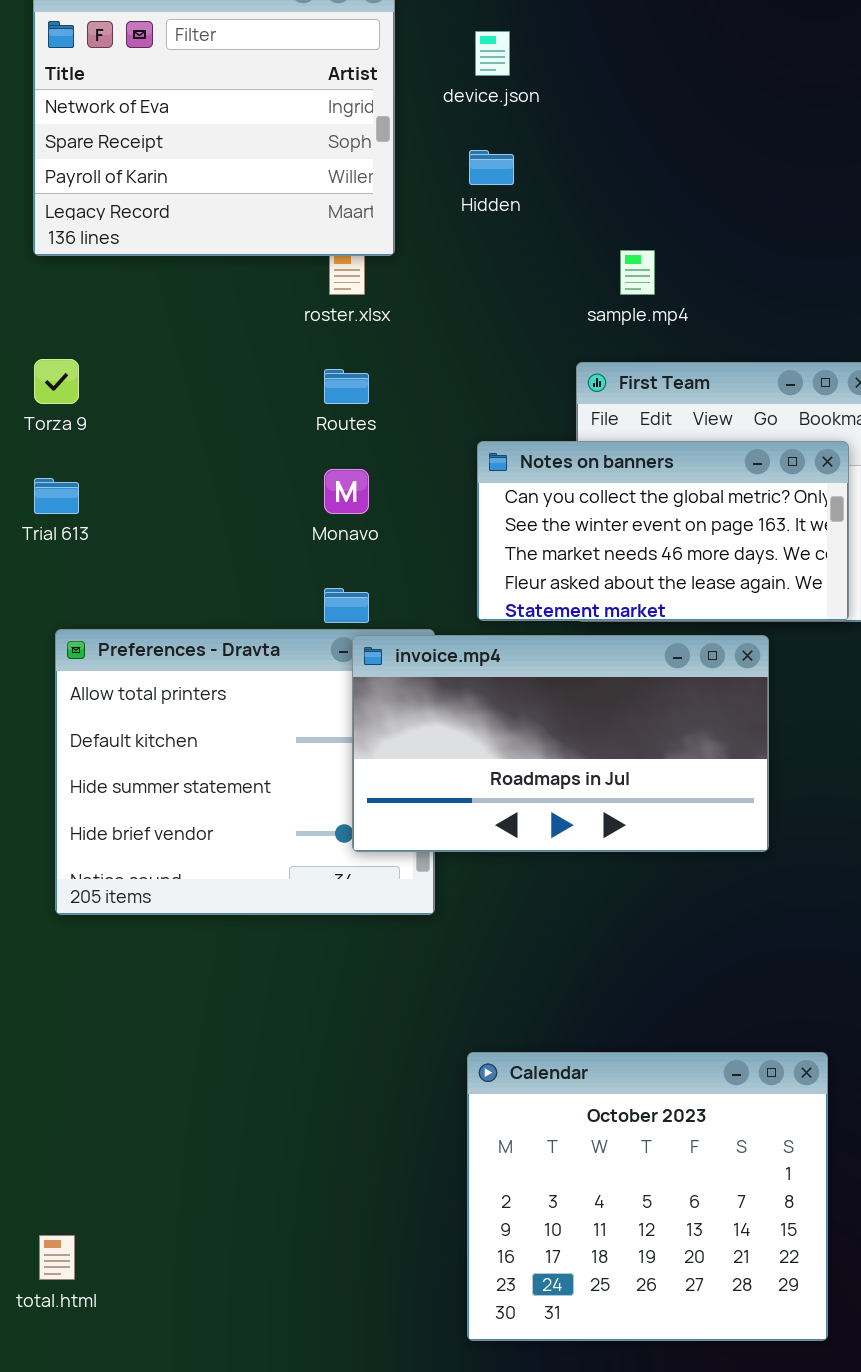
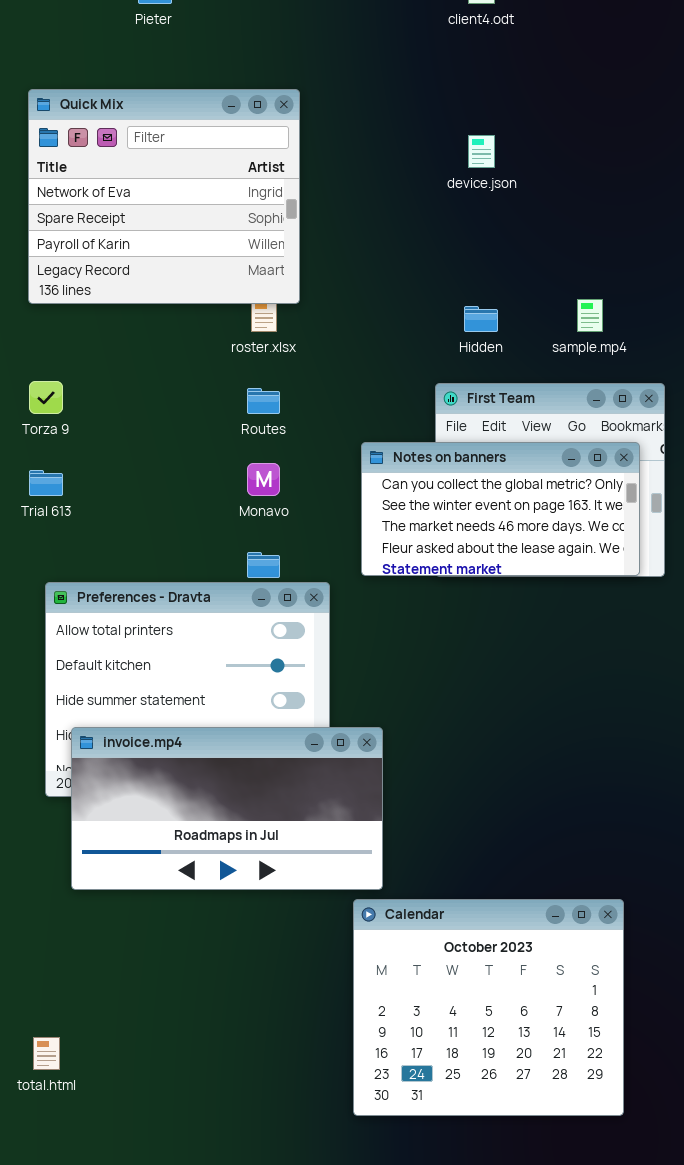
device.json: [475,31,510,76] -> [468,135,495,168], moved
Hidden: [469,150,514,185] -> [464,306,498,332], moved
sample.mp4: [620,250,655,295] -> [577,299,603,332], moved
invoice.mp4: [352,635,769,852] -> [71,727,383,890], moved

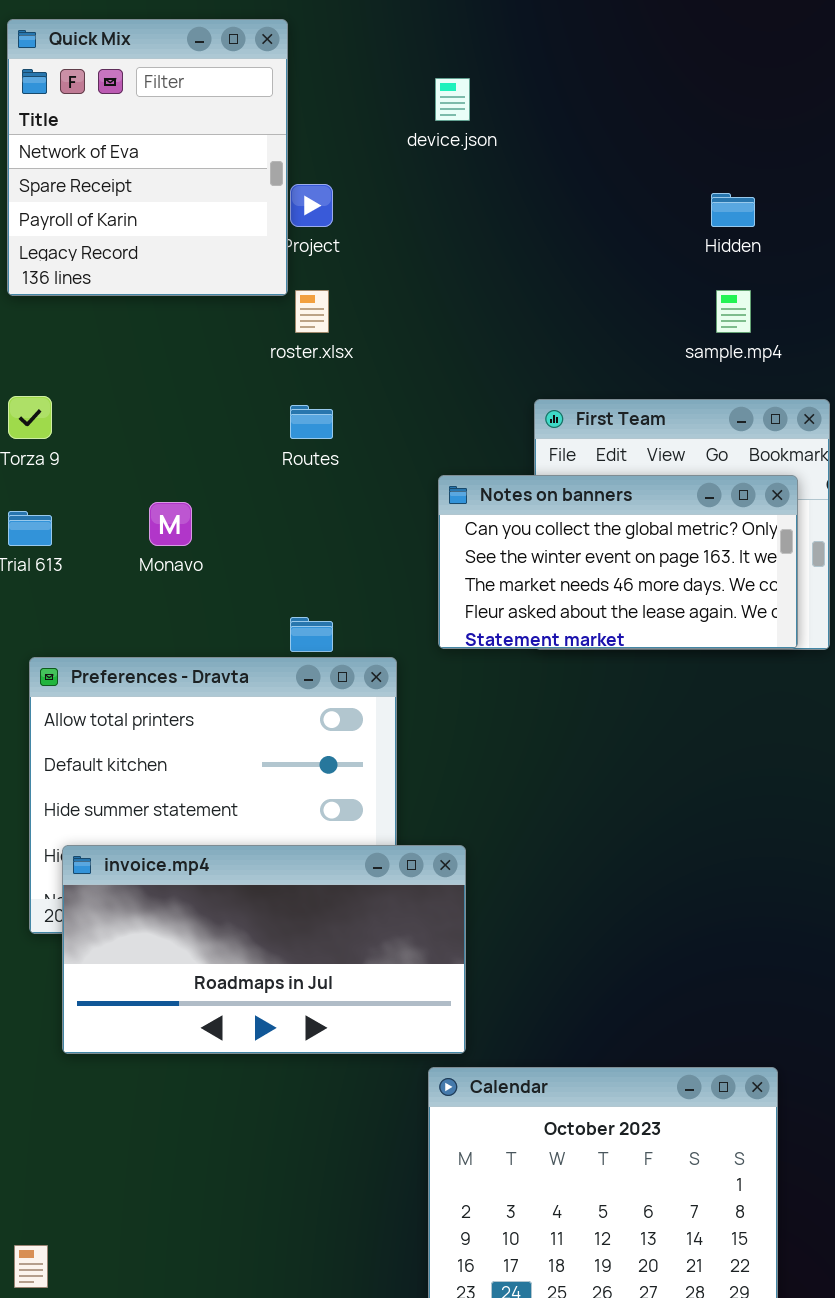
Quick Mix: [28,89,300,304] -> [7,19,288,296], resized
device.json: [468,135,495,168] -> [435,78,470,121], moved
Hidden: [464,306,498,332] -> [711,193,755,227], moved
Monavo: [247,463,280,496] -> [149,502,192,546], moved

